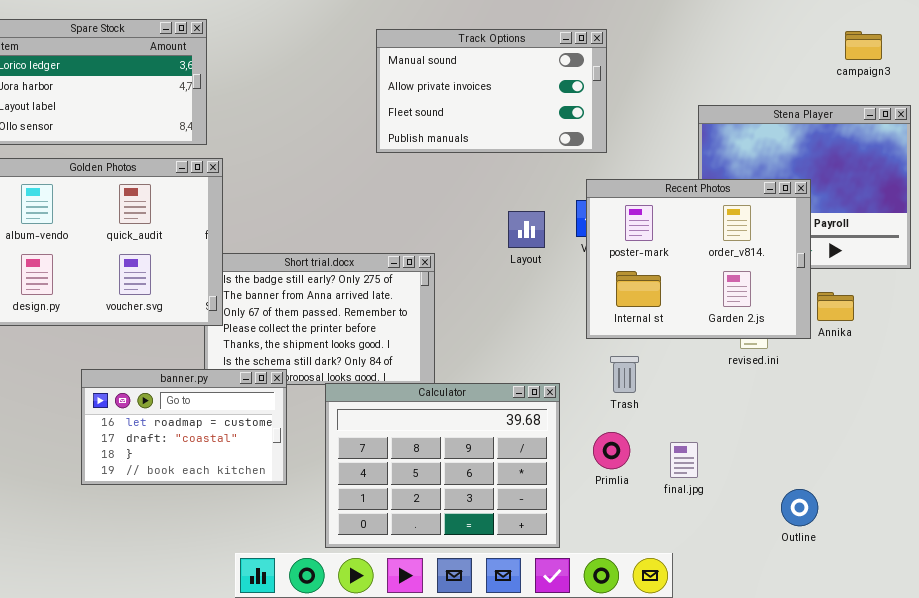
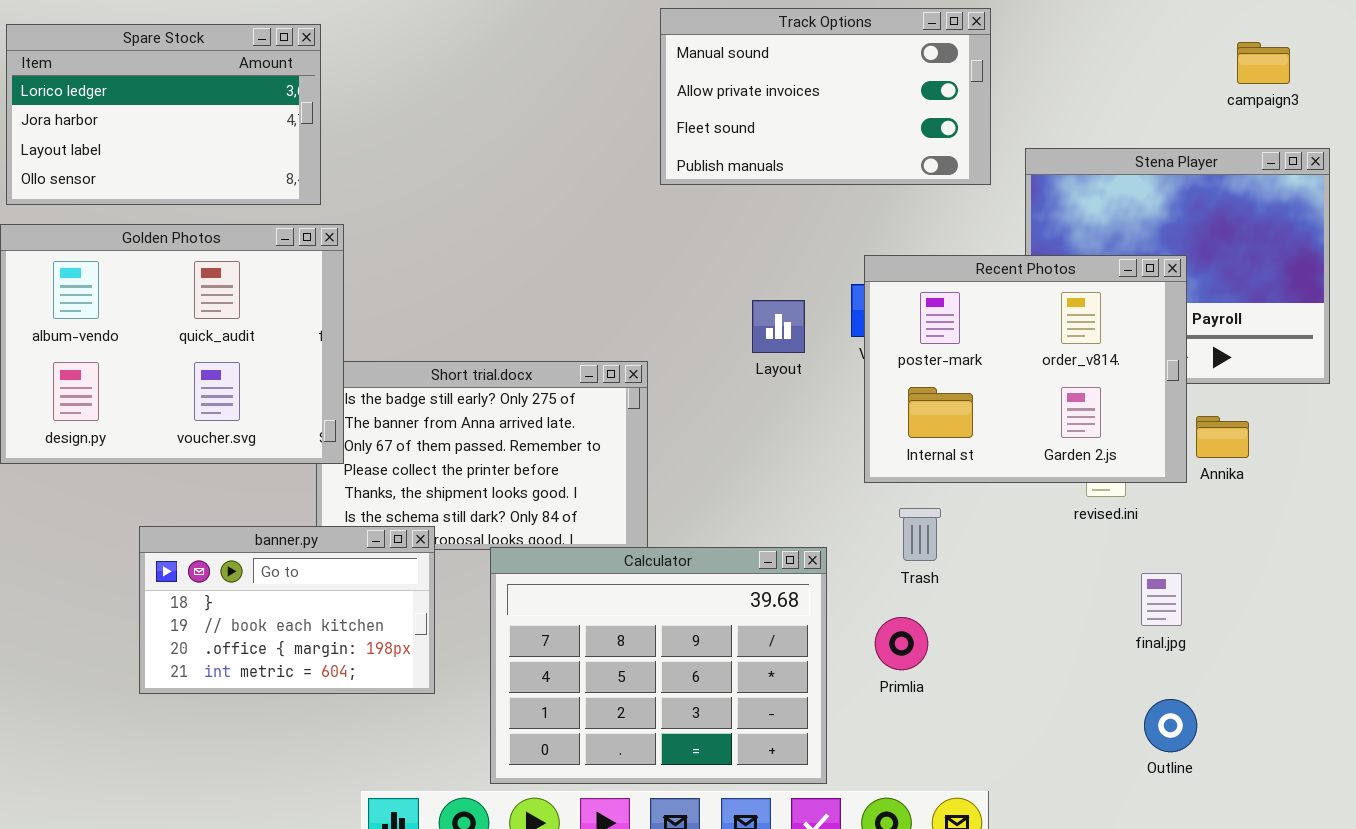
Track Options: [376,29,607,153] -> [660,8,991,185], moved
banner.py: [81,369,287,485] -> [139,526,435,694], scrolled down 2 rows
final.jpg: [670,442,698,478] -> [1141,573,1182,626], moved

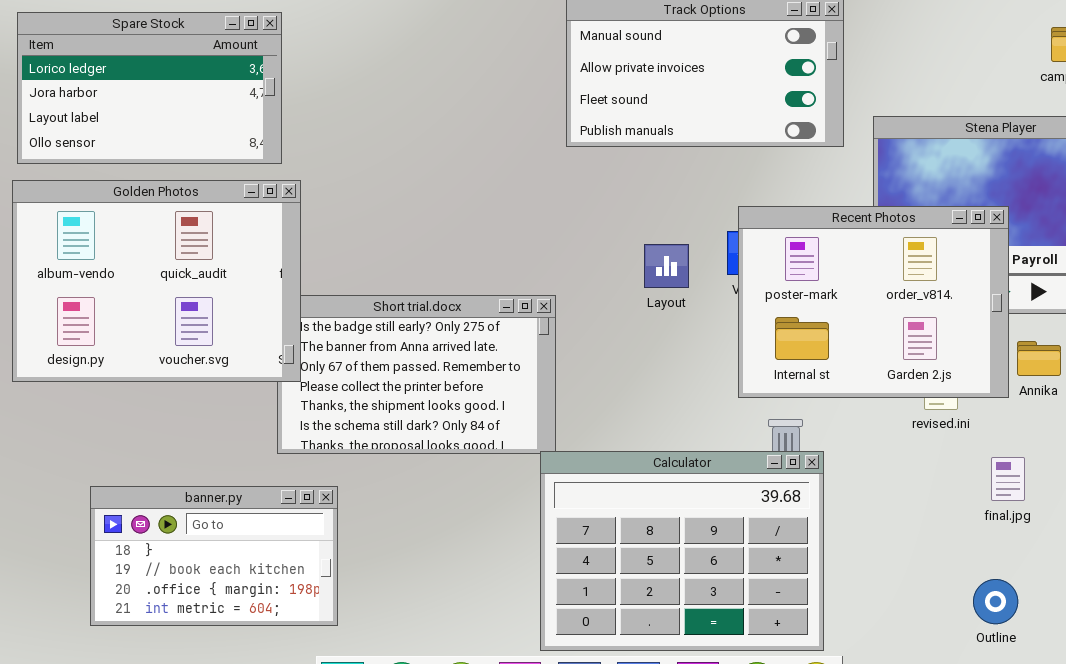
banner.py: [139,526,435,694] -> [90,486,338,626], moved
Calculator: [490,547,827,784] -> [540,451,824,651], moved
final.jpg: [1141,573,1182,626] -> [991,457,1025,501], moved

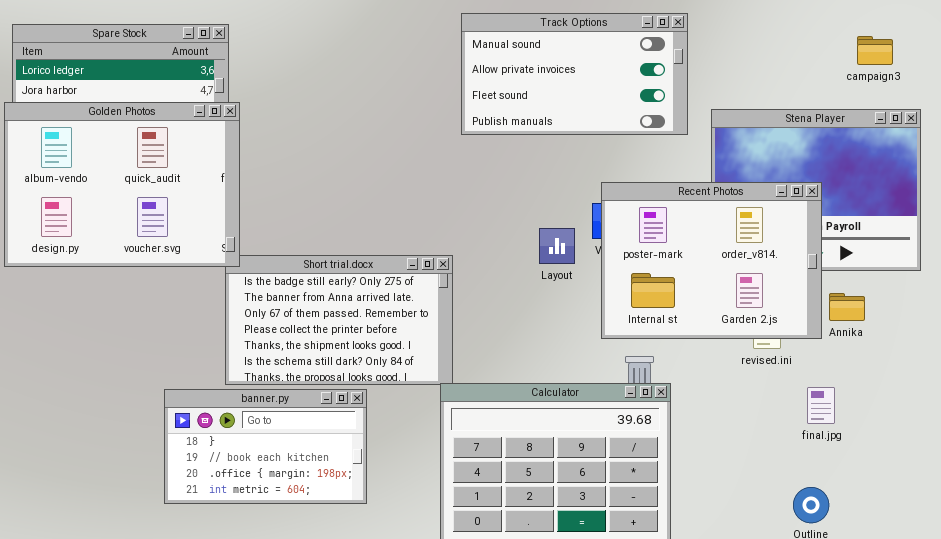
Golden Photos: [12,180,301,382] -> [4,102,240,267], moved
Layout: [644,244,689,288] -> [539,228,575,264], moved
banner.py: [90,486,338,626] -> [164,389,367,504], moved

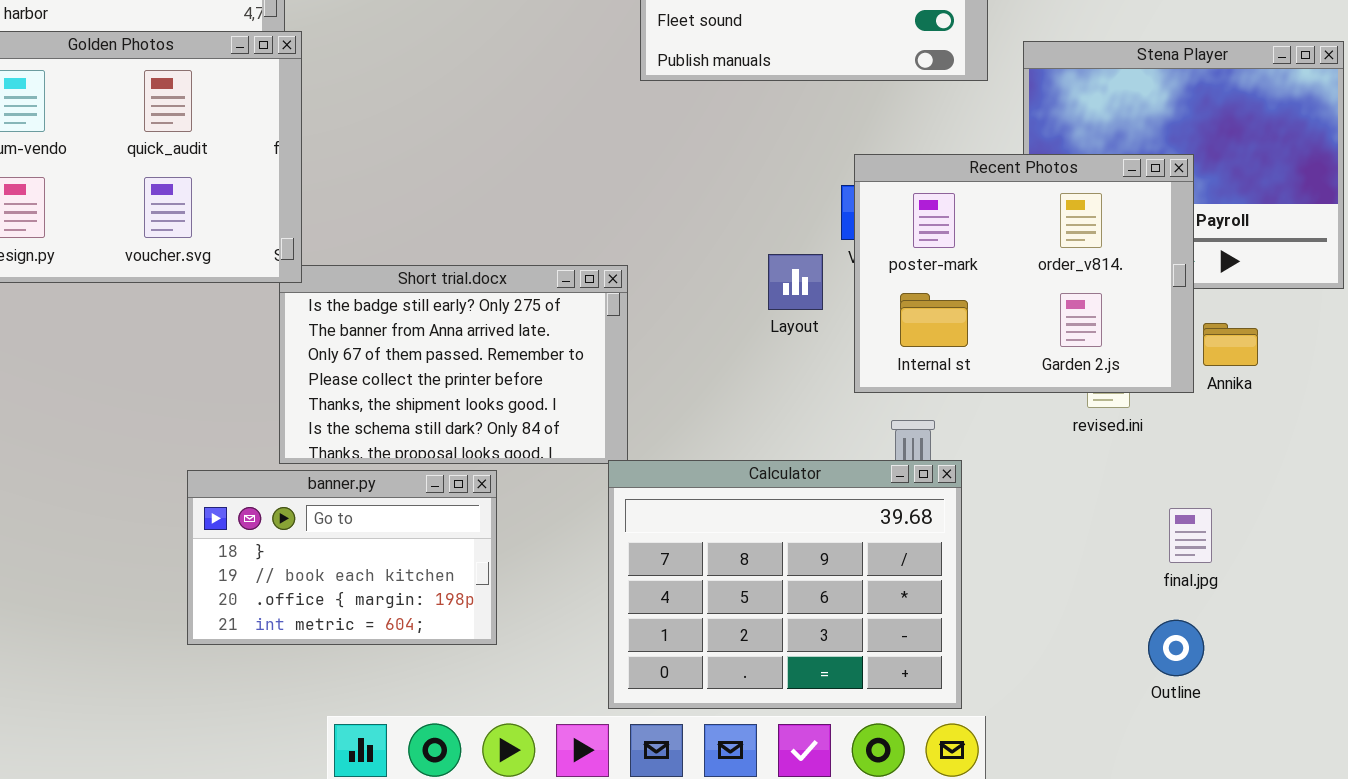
Layout: [539,228,575,264] -> [768,254,823,310], moved
final.jpg: [807,387,835,424] -> [1169,508,1212,563], moved

